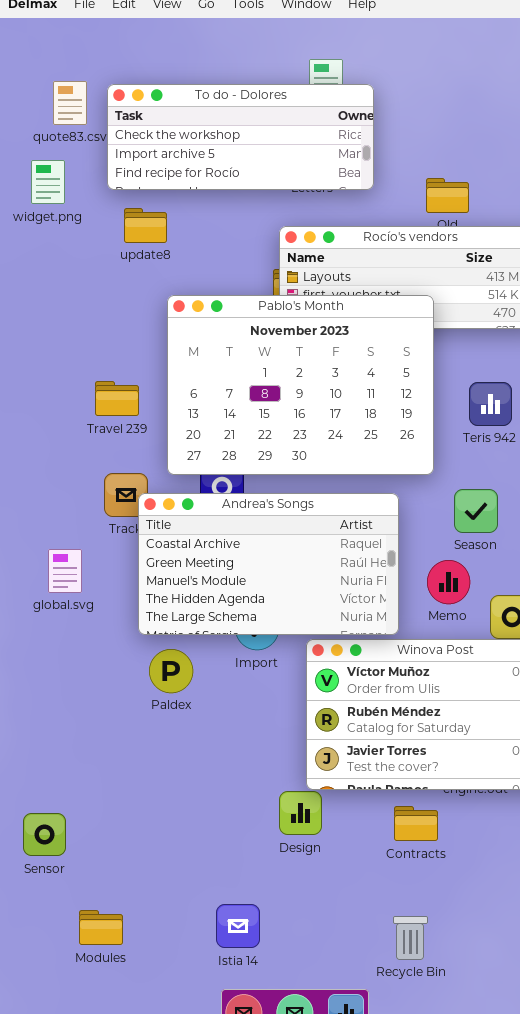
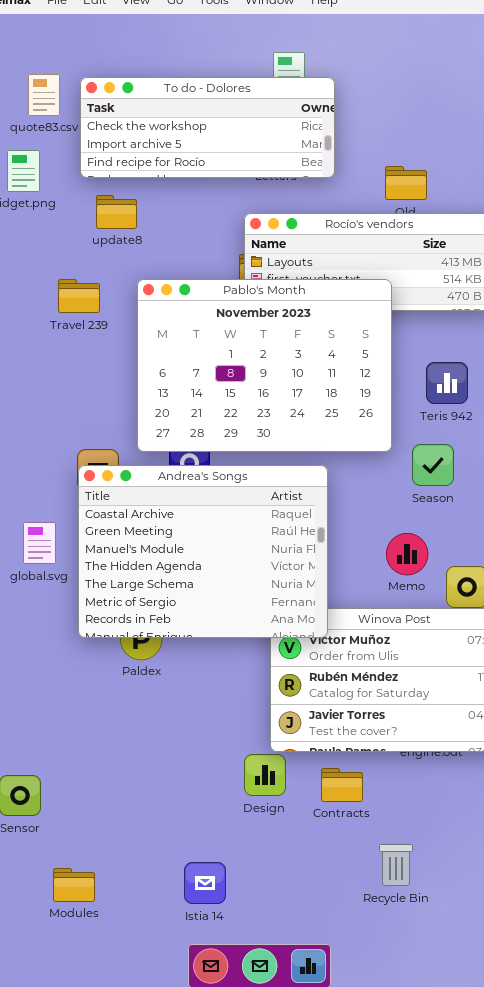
Travel 239: [95,381,139,416] -> [58,279,100,313], moved
Season: [454,489,498,533] -> [412,444,454,486], moved
Andrea's Songs: [138,493,399,635] -> [78,465,328,638], moved, resized
Contracts: [394,806,438,841] -> [321,768,363,802], moved
Recycle Bin: [393,916,428,960] -> [379,844,413,886], moved

